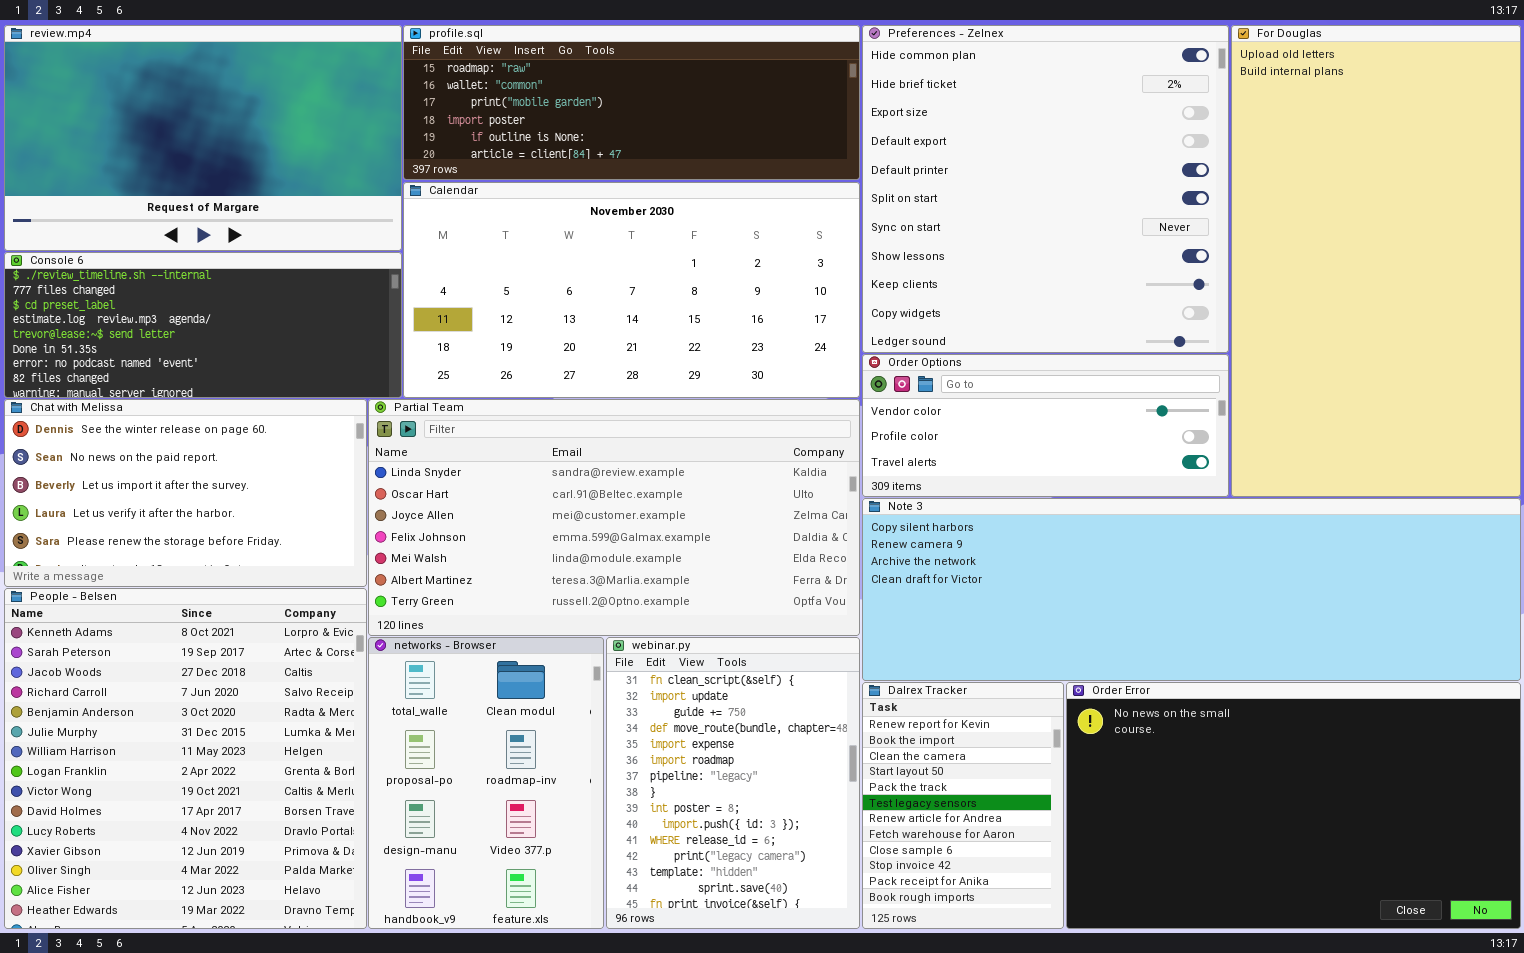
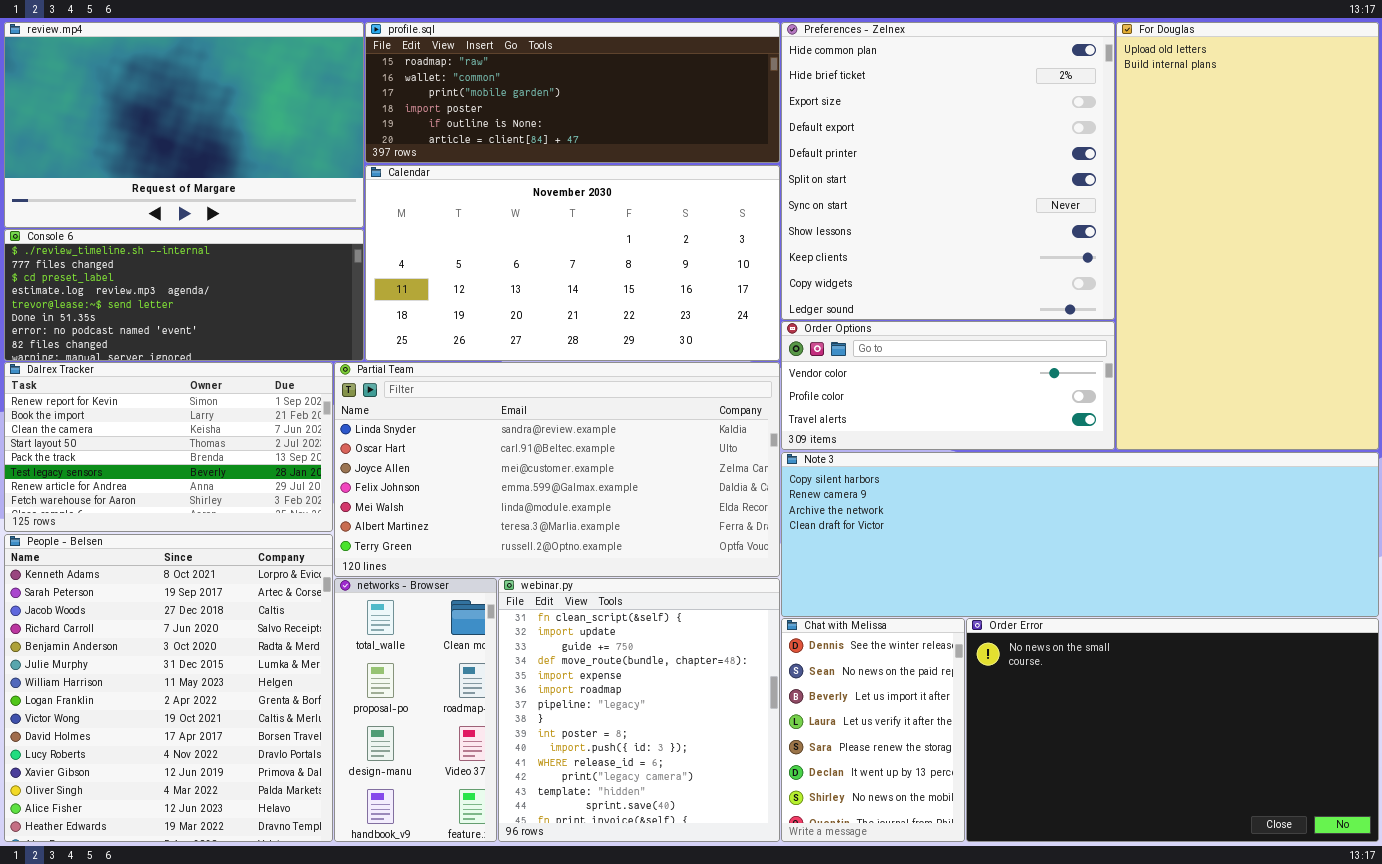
Chat with Melissa: [4,399,367,587] -> [781,618,965,842], moved, resized
networks - Browser: [368,637,604,929] -> [334,578,497,842], resized
webinar.py: [606,637,860,929] -> [498,578,780,842], resized
Dalrex Tracker: [862,682,1064,929] -> [4,362,333,532], moved, resized

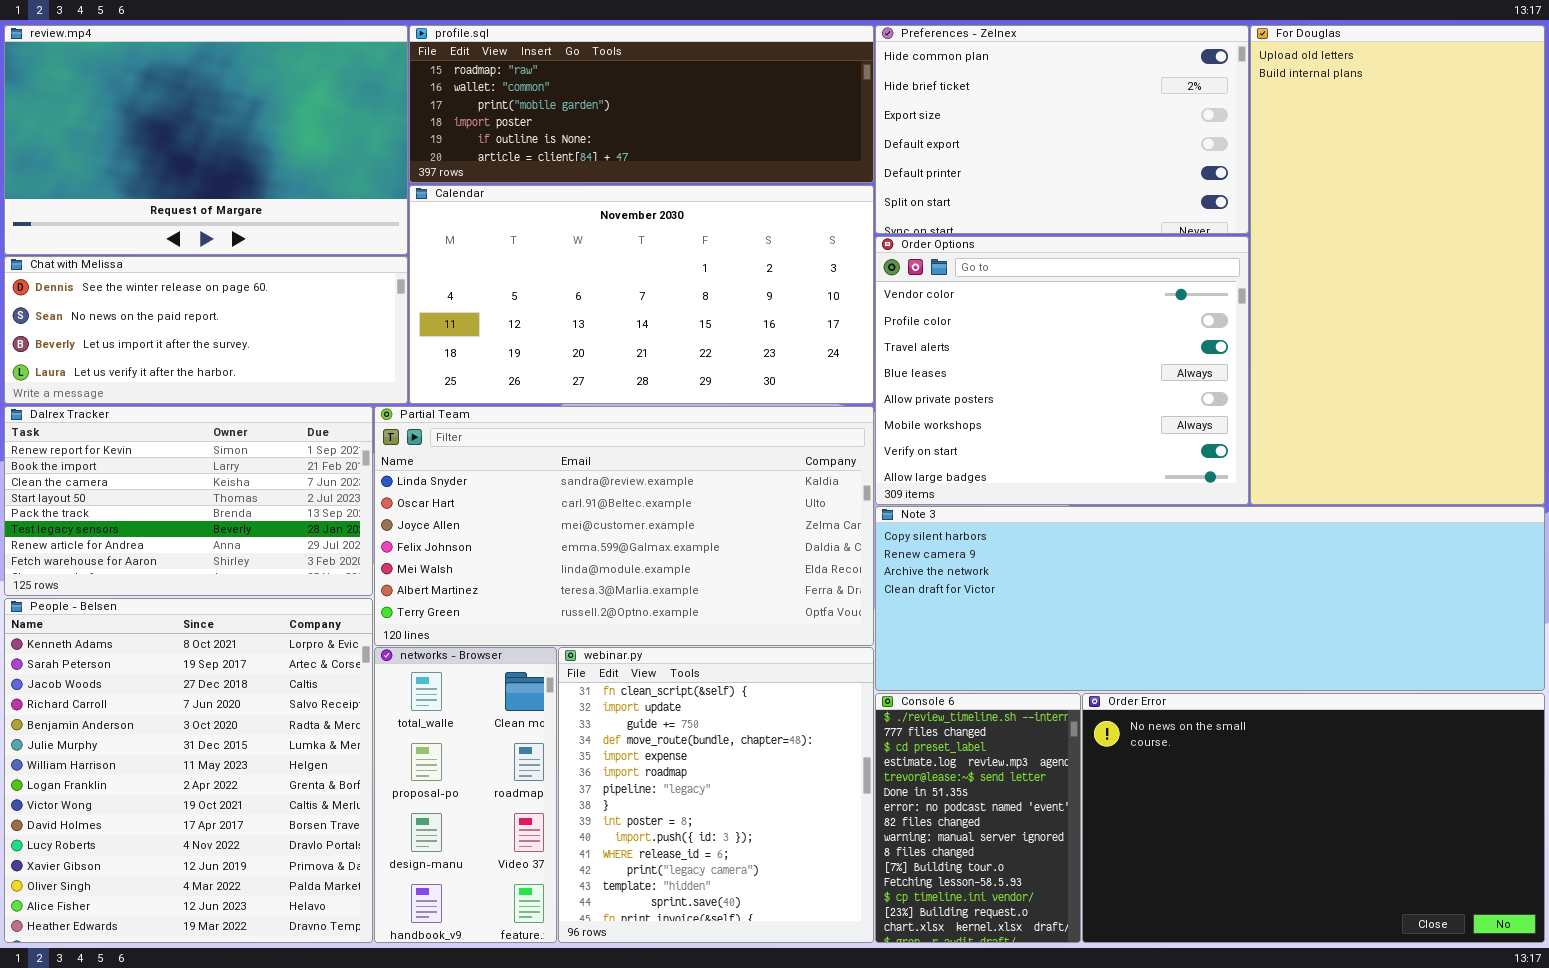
Preferences - Zelnex: [781,22,1115,320] -> [875,25,1249,234], resized
Console 6: [4,229,364,361] -> [875,693,1081,943], moved, resized
Order Options: [781,321,1115,450] -> [875,236,1249,505], resized
Chat with Melissa: [781,618,965,842] -> [4,256,408,404], moved, resized

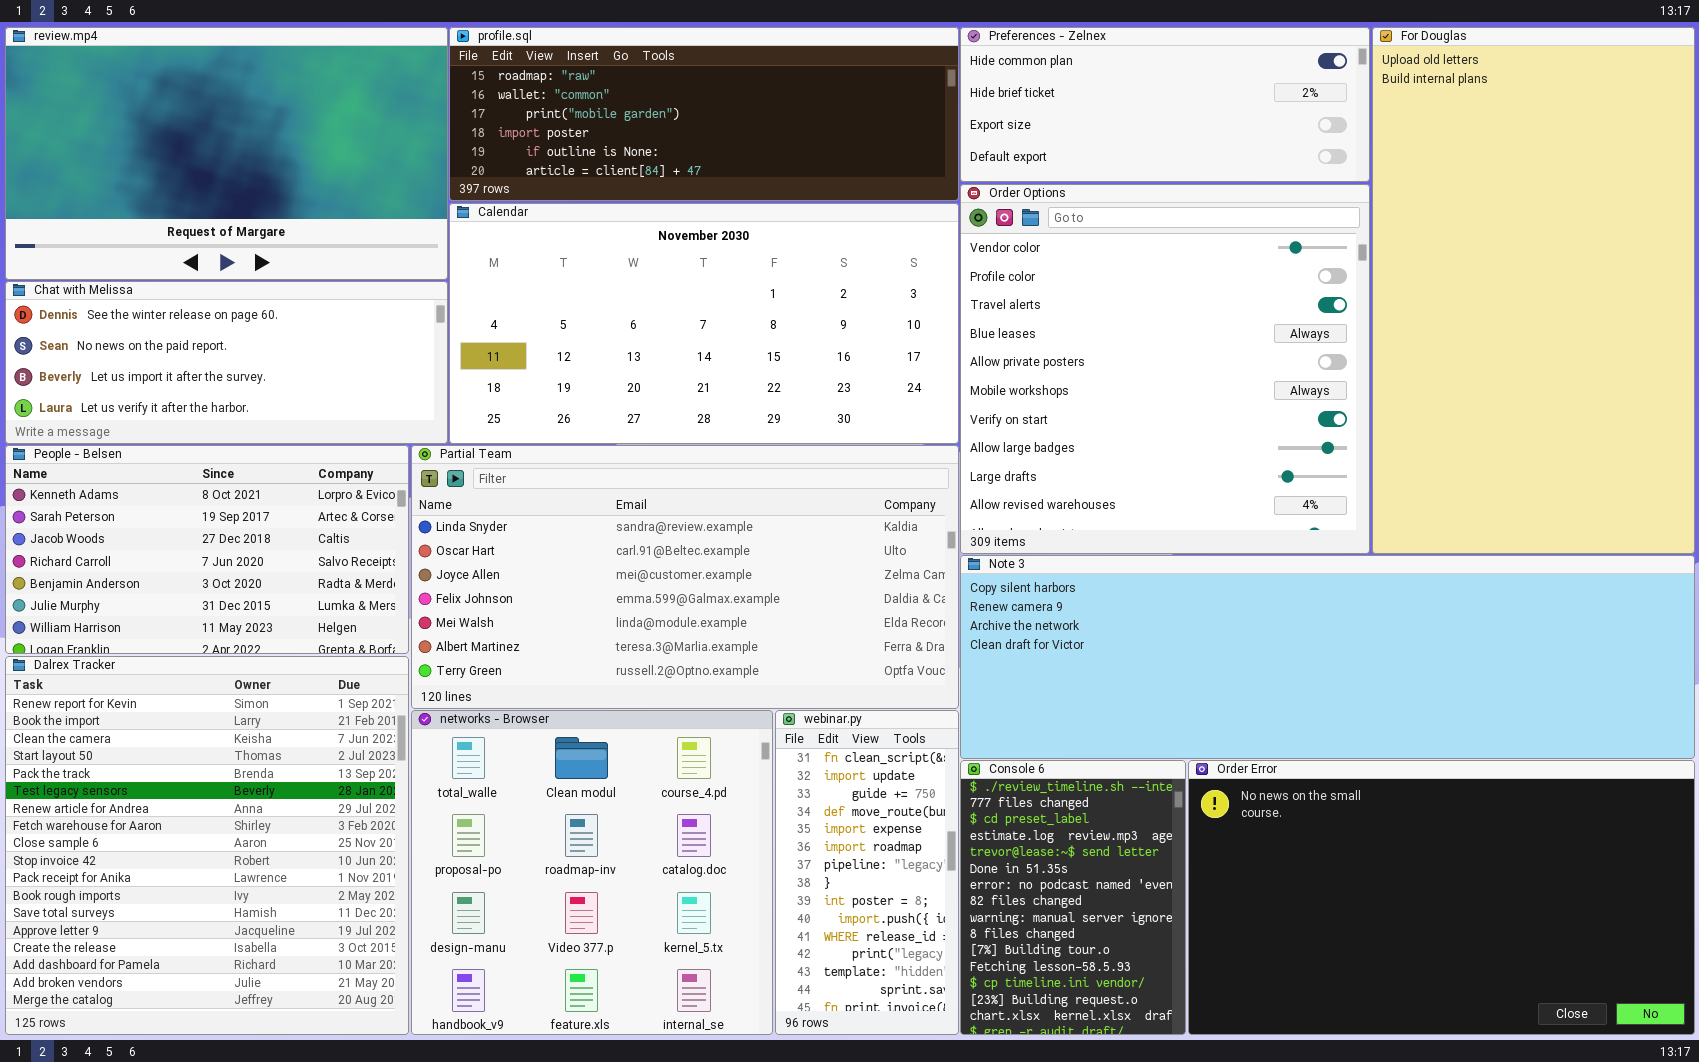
Preferences - Zelnex: [875,25,1249,234] -> [960,27,1370,182], resized
Order Options: [875,236,1249,505] -> [960,184,1370,554], resized
Dalrex Tracker: [4,406,373,596] -> [5,656,409,1035], moved, resized
People - Belsen: [4,598,373,943] -> [5,445,409,654], moved, resized
networks - Browser: [374,647,557,943] -> [411,710,773,1035], resized
webinar.py: [558,647,874,943] -> [775,710,959,1035], resized

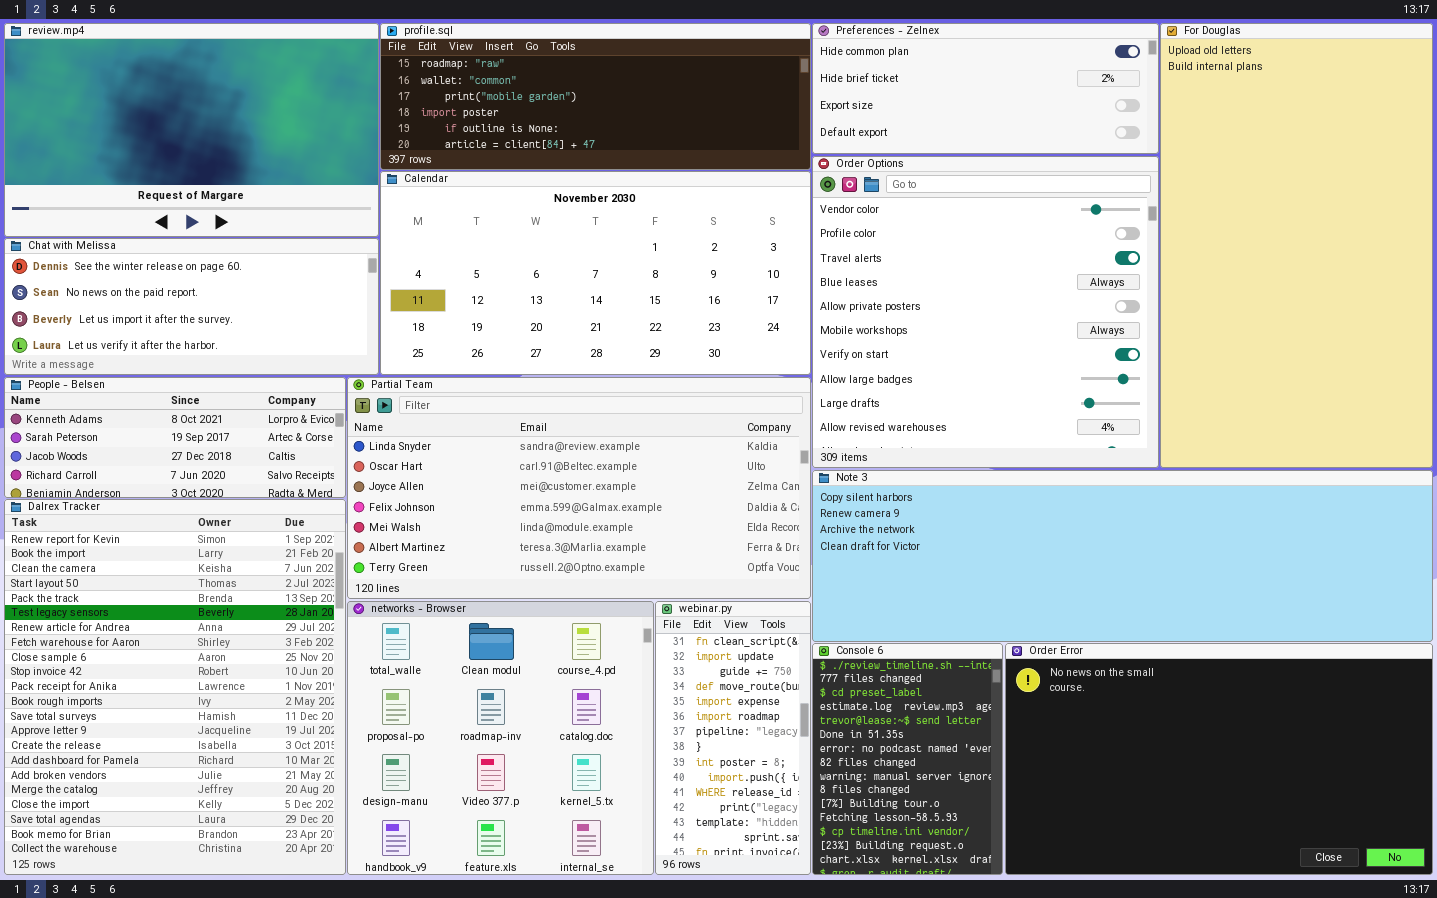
People - Belsen: [5,445,409,654] -> [4,377,346,498], resized
Dalrex Tracker: [5,656,409,1035] -> [4,499,346,875], resized

